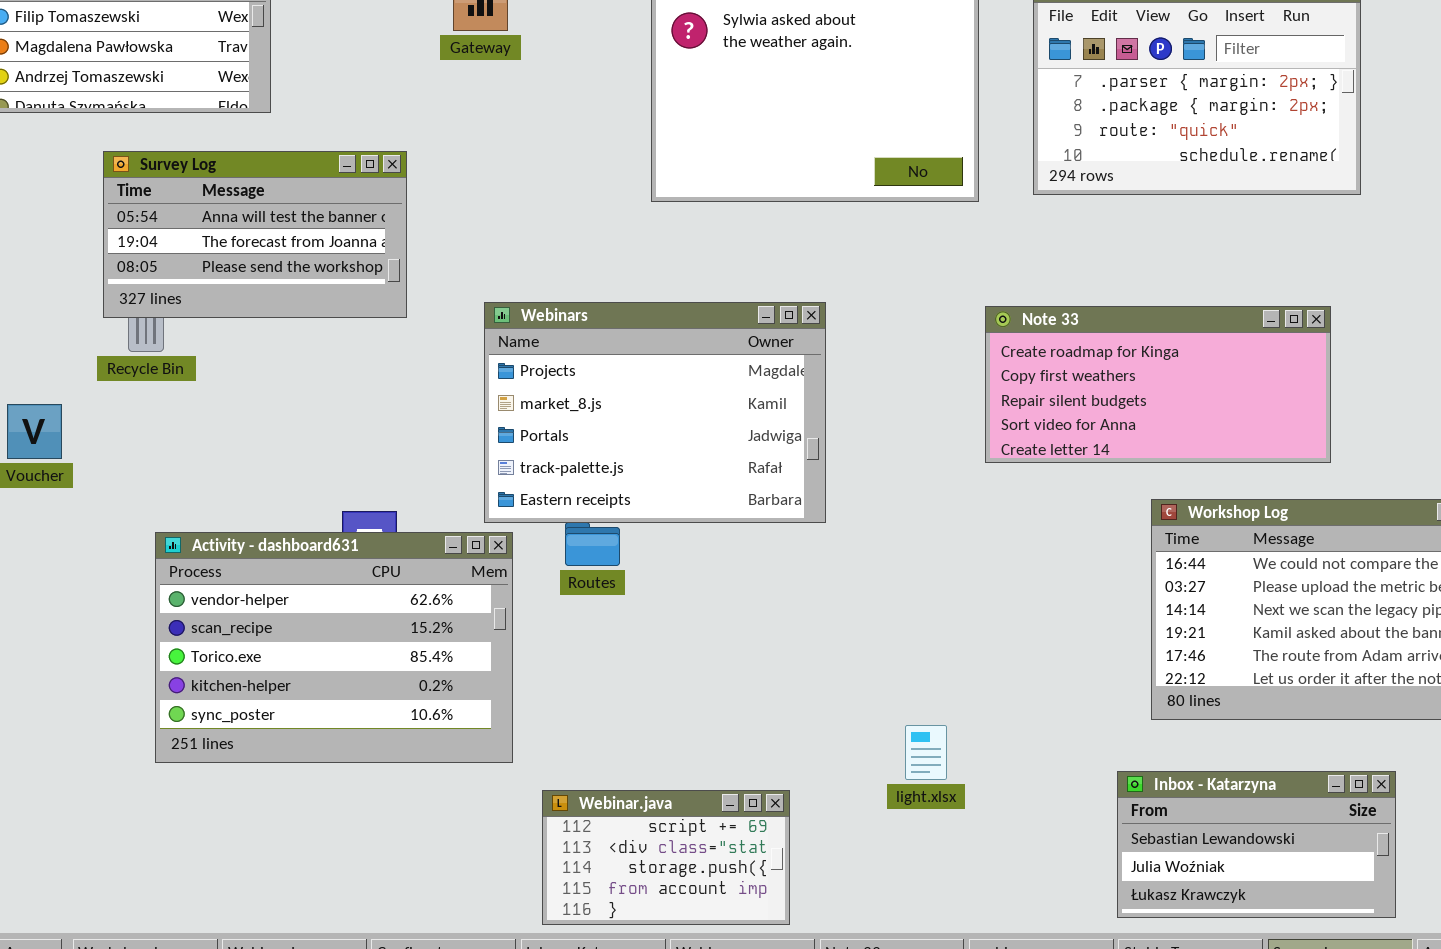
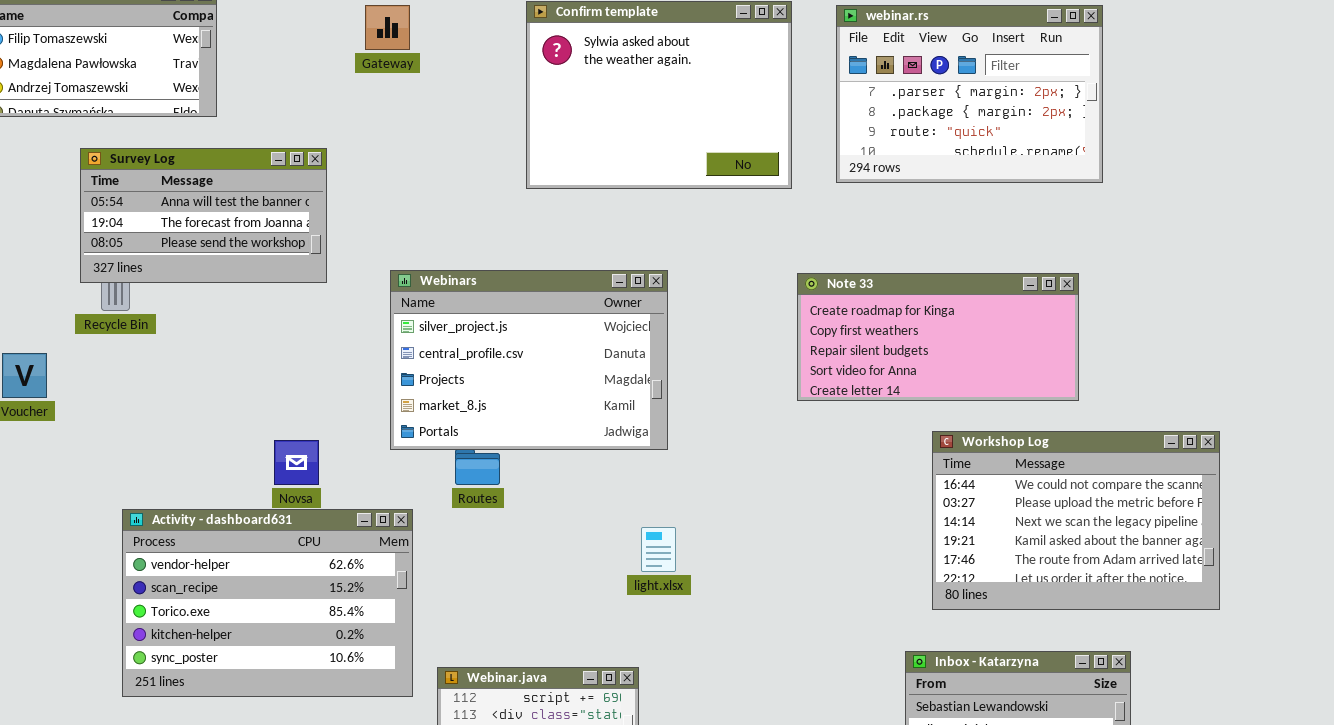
Webinars: [484,302,826,523] -> [390,270,668,450], scrolled up 2 rows
Activity - dashboard631: [155,532,513,763] -> [122,509,413,697], moved
light.xlsx: [905,725,947,780] -> [641,527,676,572], moved

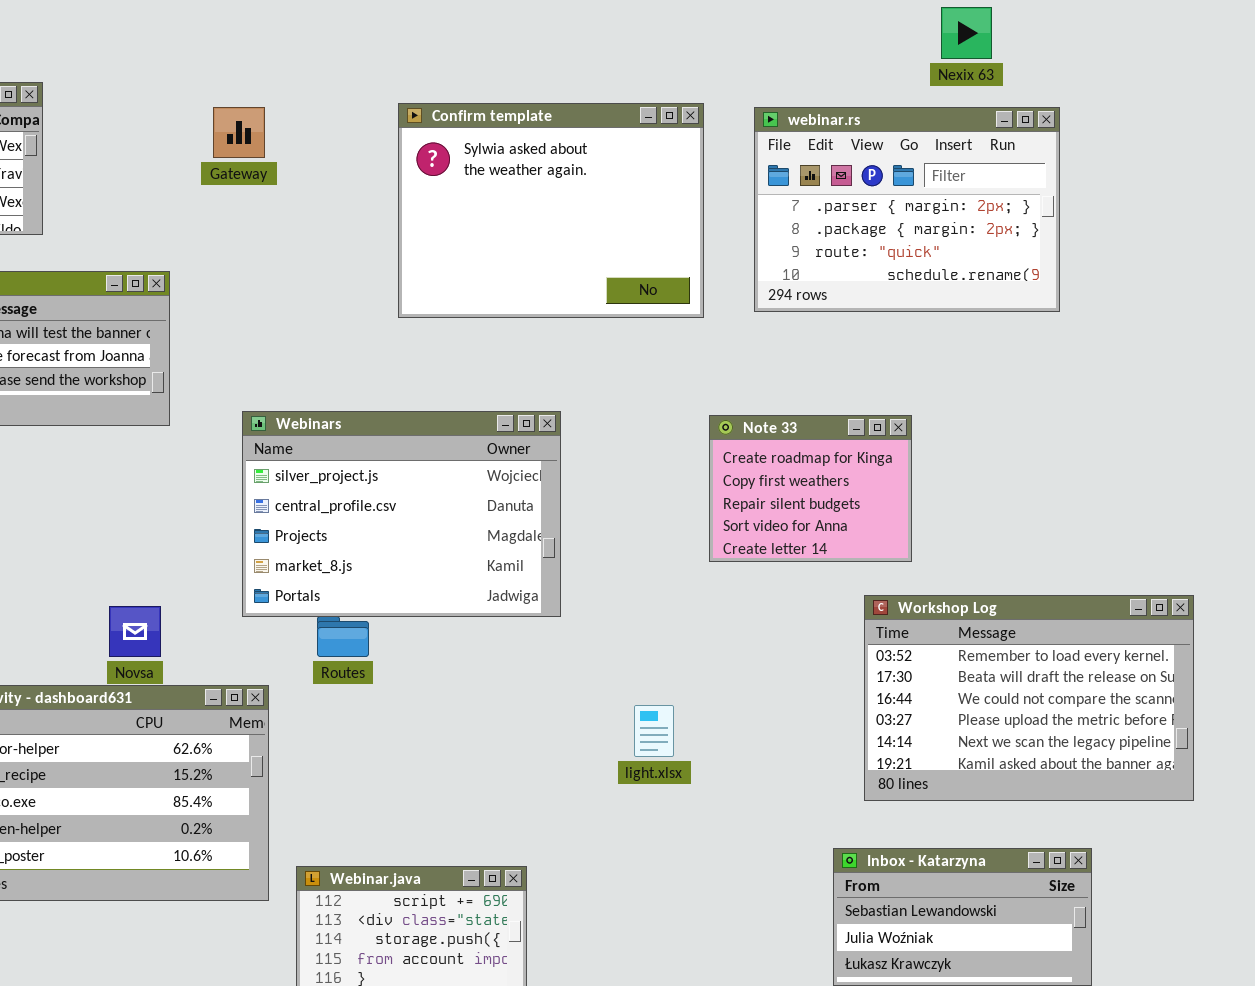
Note 33: [797,273,1079,401] -> [709,415,912,562], resized
Workshop Log: [932,431,1220,610] -> [864,595,1194,801], scrolled up 2 rows
light.xlsx: [641,527,676,572] -> [634,705,674,757], moved

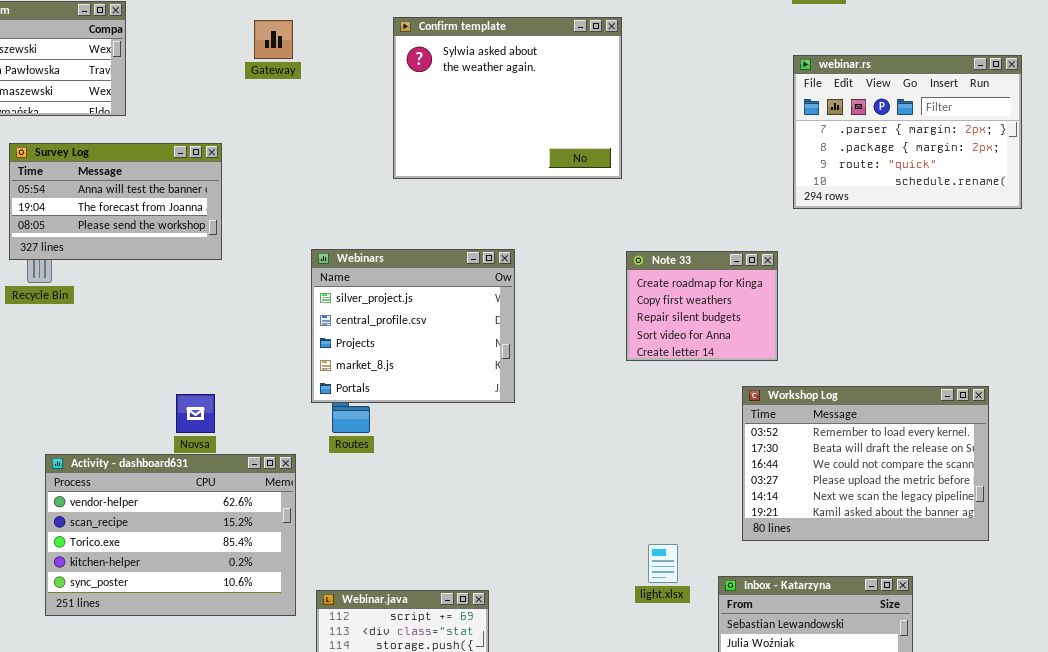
webinar.rs: [754,107,1060,312] -> [793,55,1022,209], moved
Webinars: [242,411,561,617] -> [311,249,515,403], resized
light.xlsx: [634,705,674,757] -> [648,544,678,583], moved

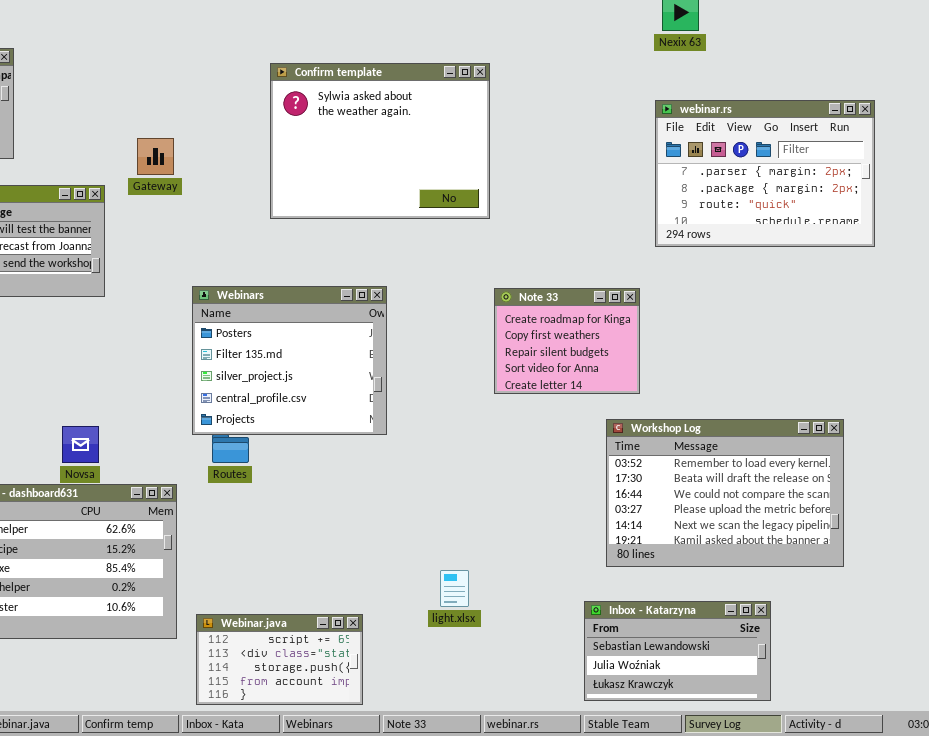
Gateway: [254,20,293,59] -> [137,138,174,175], moved
Webinars: [311,249,515,403] -> [192,286,387,435], scrolled up 2 rows
light.xlsx: [648,544,678,583] -> [440,570,469,607], moved

